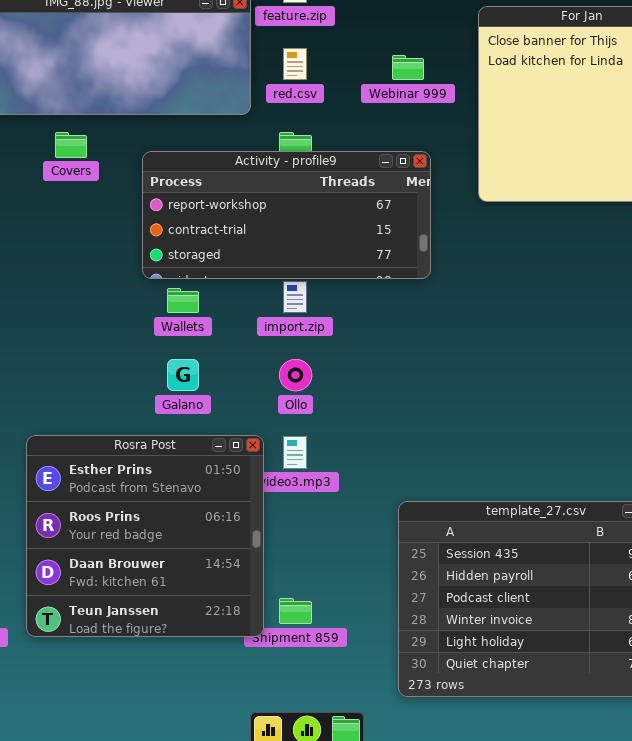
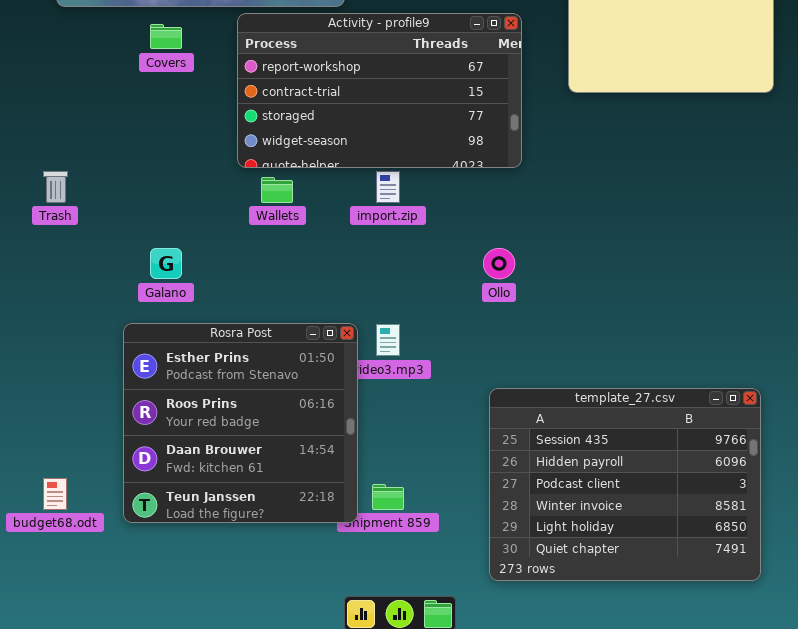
Activity - profile9: [142,151,431,279] -> [237,13,522,168], resized
Galano: [167,359,199,391] -> [150,248,182,279], moved
Ollo: [279,359,312,391] -> [483,248,515,279], moved

